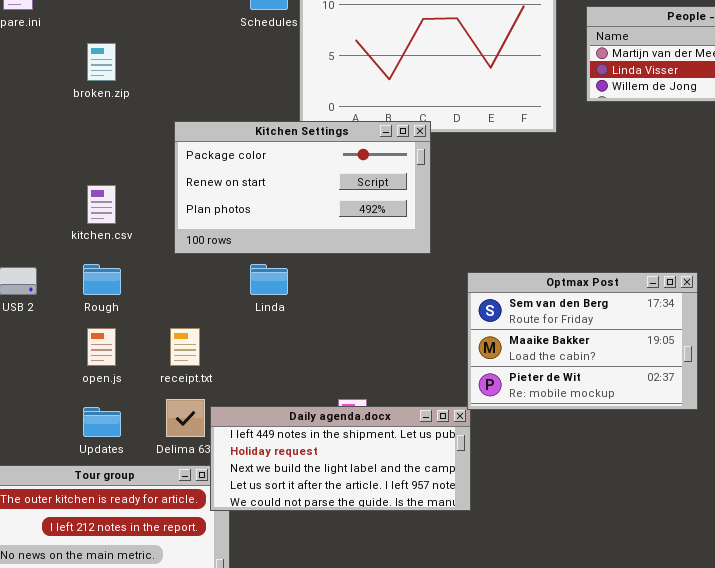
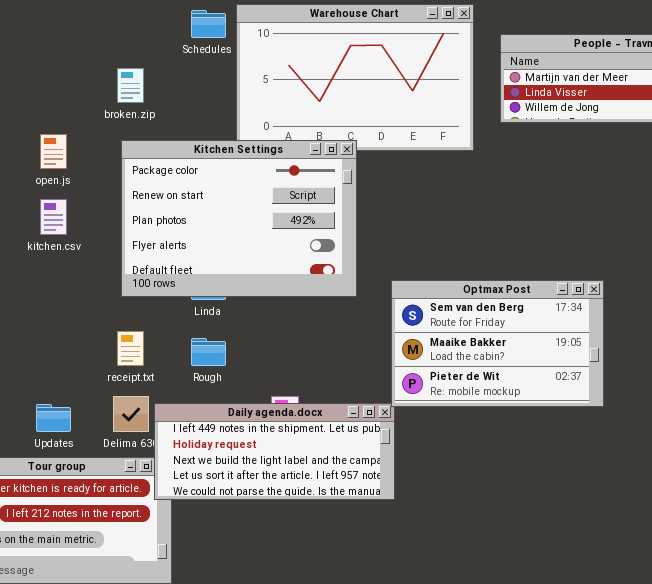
broken.zip: [87,43,116,81] -> [117,68,144,103], moved
Kitchen Settings: [174,121,431,254] -> [121,140,357,297], resized
Rough: [83,264,121,295] -> [191,338,226,366], moved
open.js: [87,328,116,366] -> [40,134,67,169], moved

